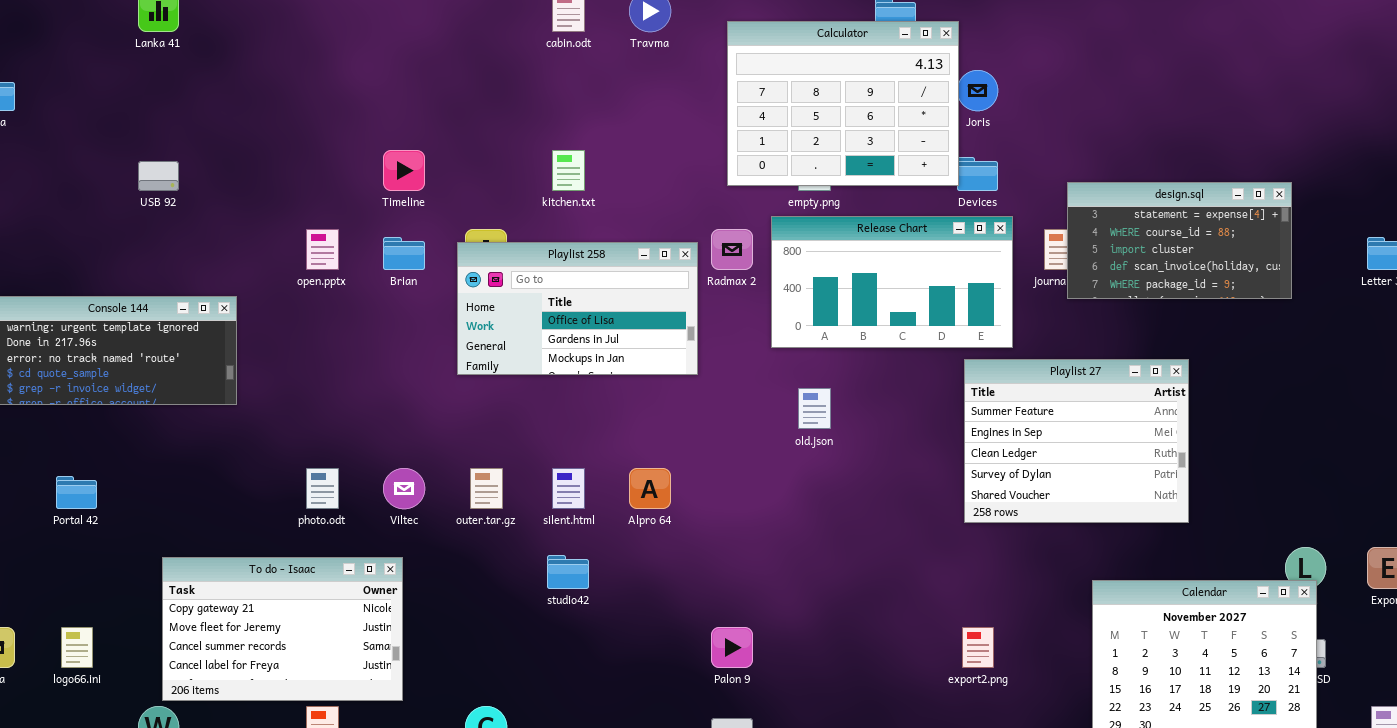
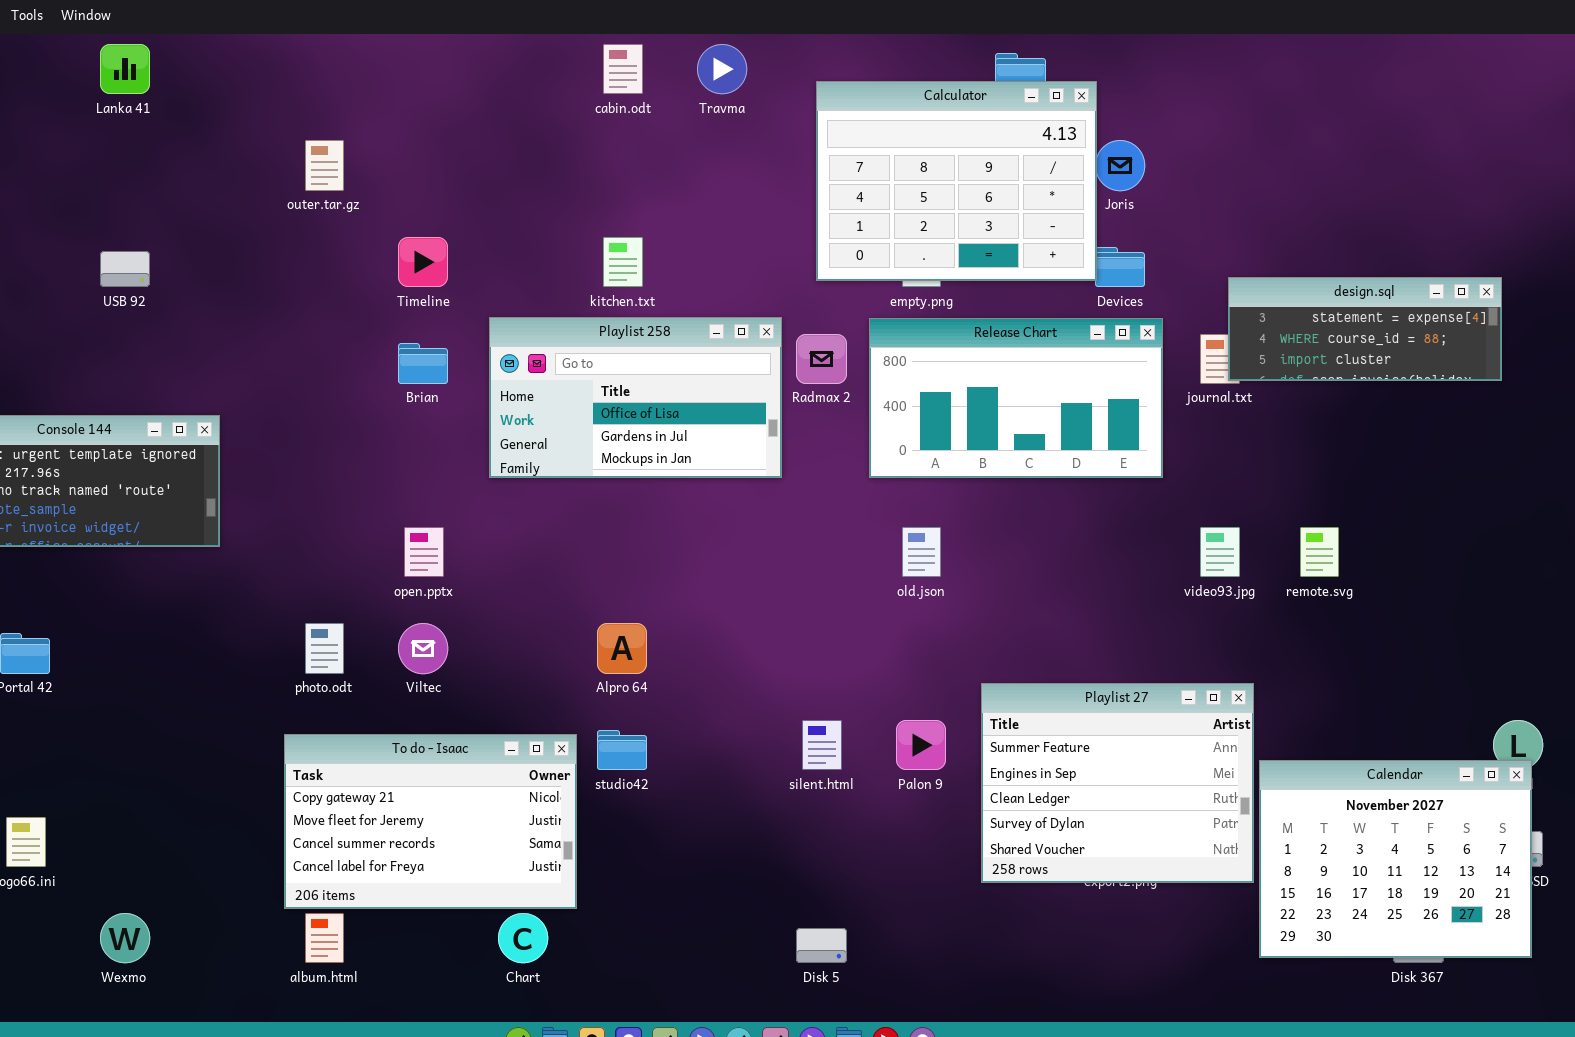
design.sql: [1067,182,1292,299] -> [1228,277,1502,381], resized
open.pptx: [306,229,339,270] -> [404,527,444,577], moved
Playlist 258: [457,242,698,375] -> [489,317,782,478], moved
Playlist 27: [964,359,1189,523] -> [981,683,1254,883], moved
outer.tar.gz: [470,468,503,509] -> [305,140,344,191], moved
silent.html: [552,468,585,509] -> [802,720,842,770], moved
Alpro 64: [629,468,671,509] -> [597,623,647,674], moved
To do - Isaac: [162,557,403,701] -> [284,734,577,909], moved
Palon 9: [711,627,753,668] -> [896,720,946,770], moved

